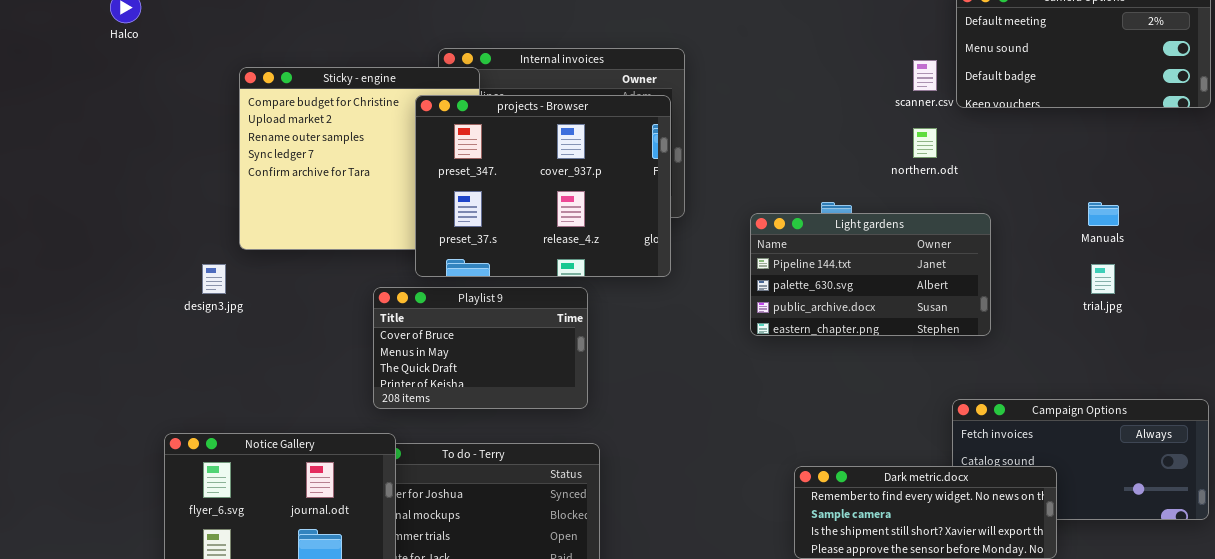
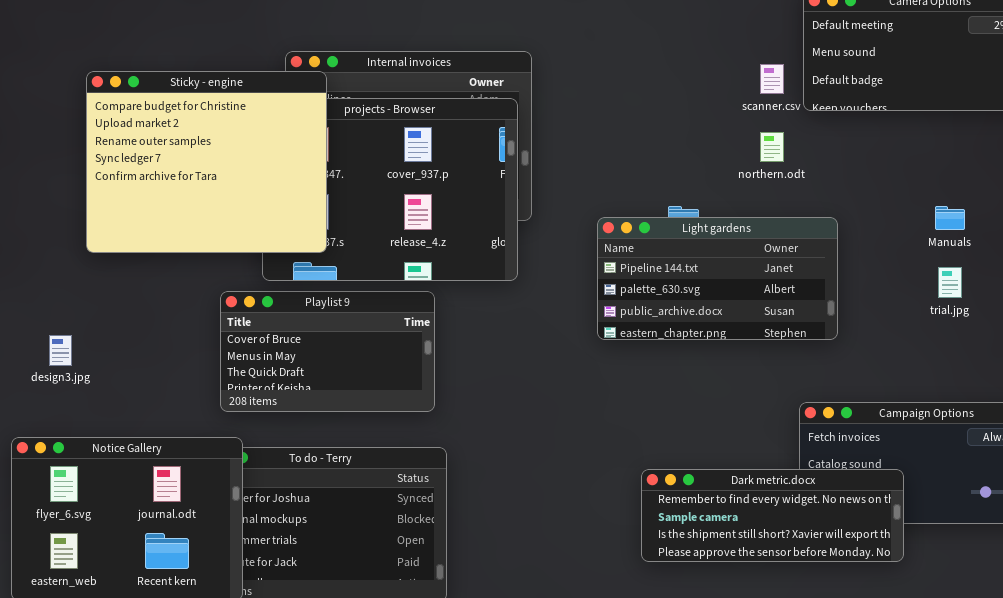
Sticky - engine: [239,67,480,250] -> [86,71,327,253], raised
design3.jpg: [202,264,226,294] -> [49,335,72,366], moved

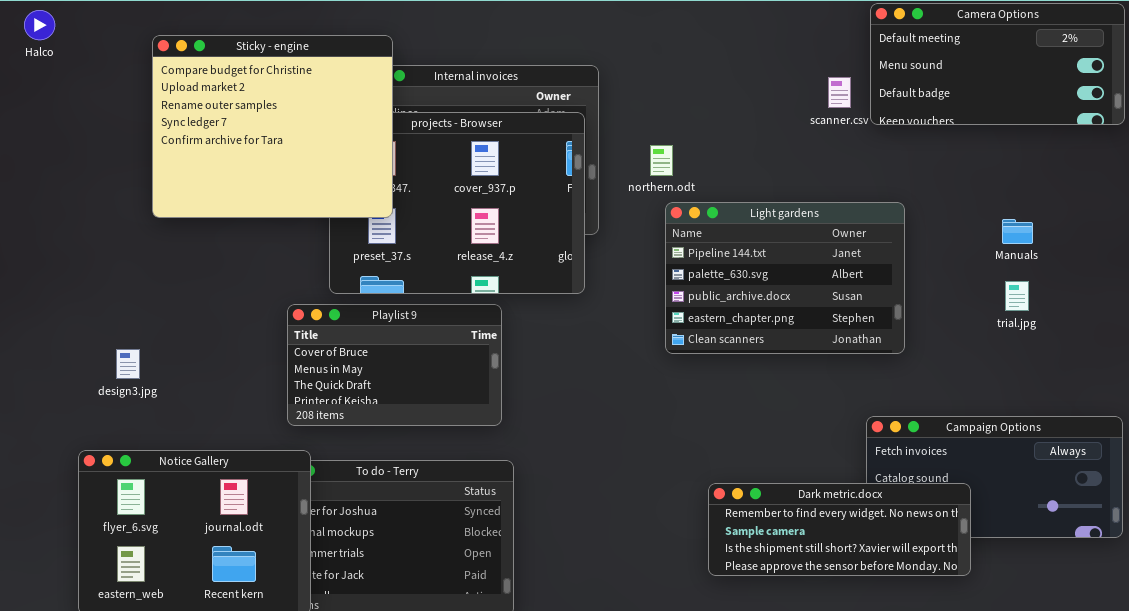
Sticky - engine: [86,71,327,253] -> [152,35,393,218], moved
northern.odt: [760,132,784,162] -> [650,145,673,176], moved
Light gardens: [597,217,838,340] -> [665,202,905,354], resized

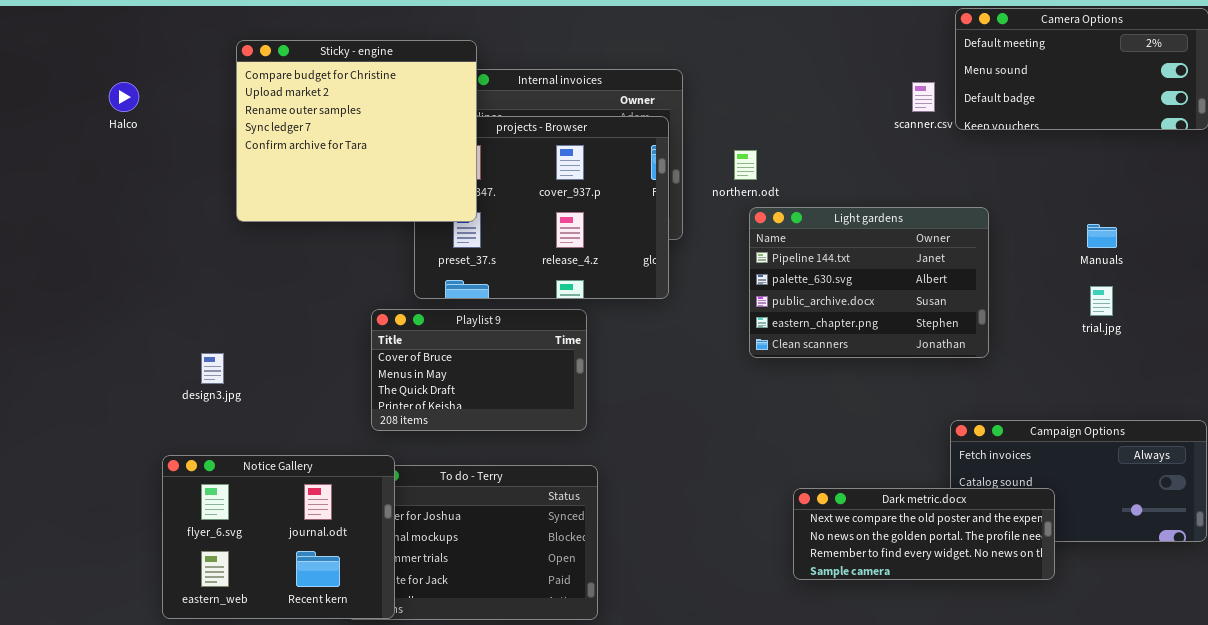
Halco: [24,10,55,40] -> [109,82,139,112], moved
Dark metric.docx: [708,483,971,576] -> [793,488,1055,580], scrolled up 2 rows

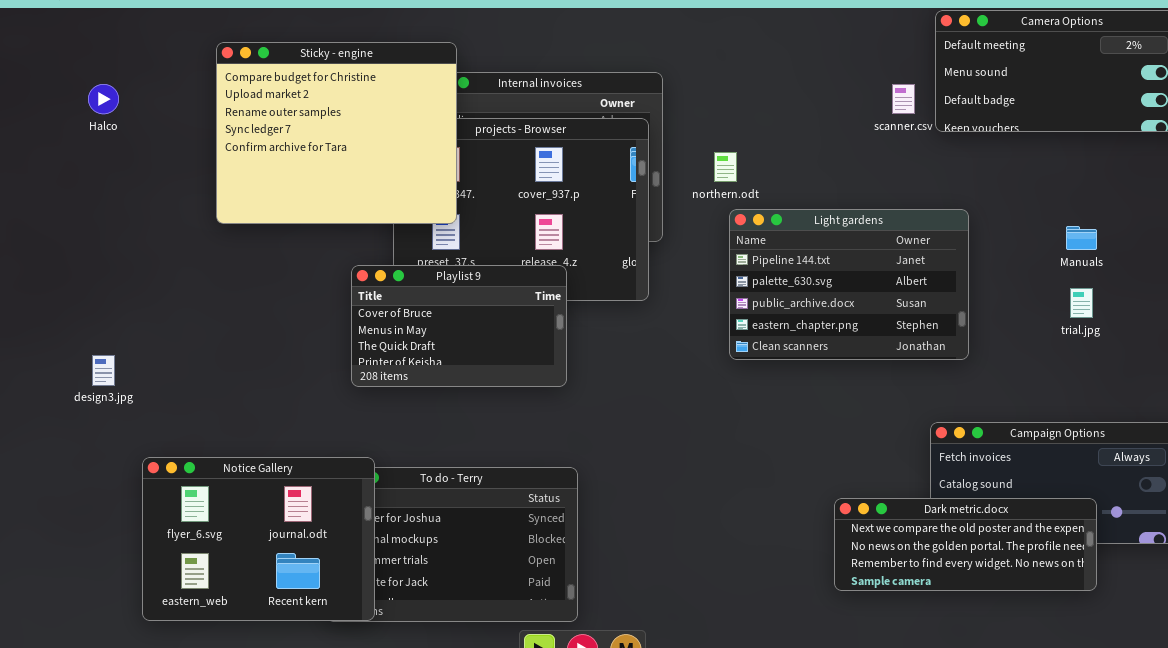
Playlist 9: [371,309,587,431] -> [351,265,567,387], moved
design3.jpg: [201,353,224,384] -> [92,355,115,386], moved
Dark metric.docx: [793,488,1055,580] -> [834,498,1097,591], moved

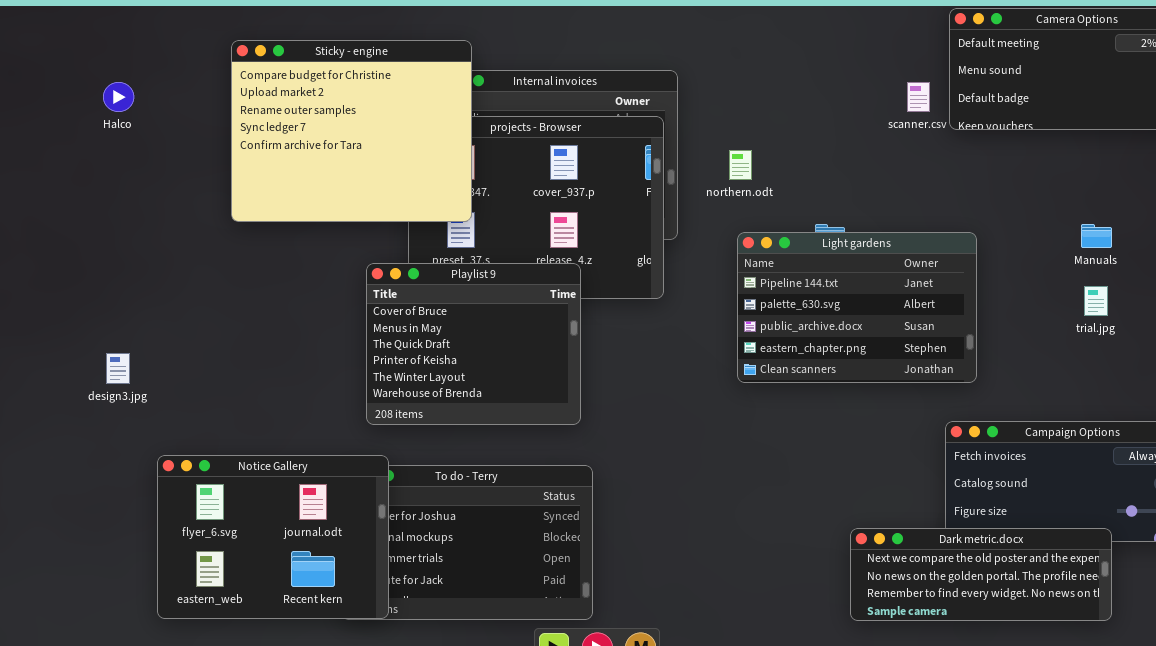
Light gardens: [729,209,969,360] -> [737,232,977,383], moved
Playlist 9: [351,265,567,387] -> [366,263,581,425], resized
Dark metric.docx: [834,498,1097,591] -> [850,528,1112,621], moved

